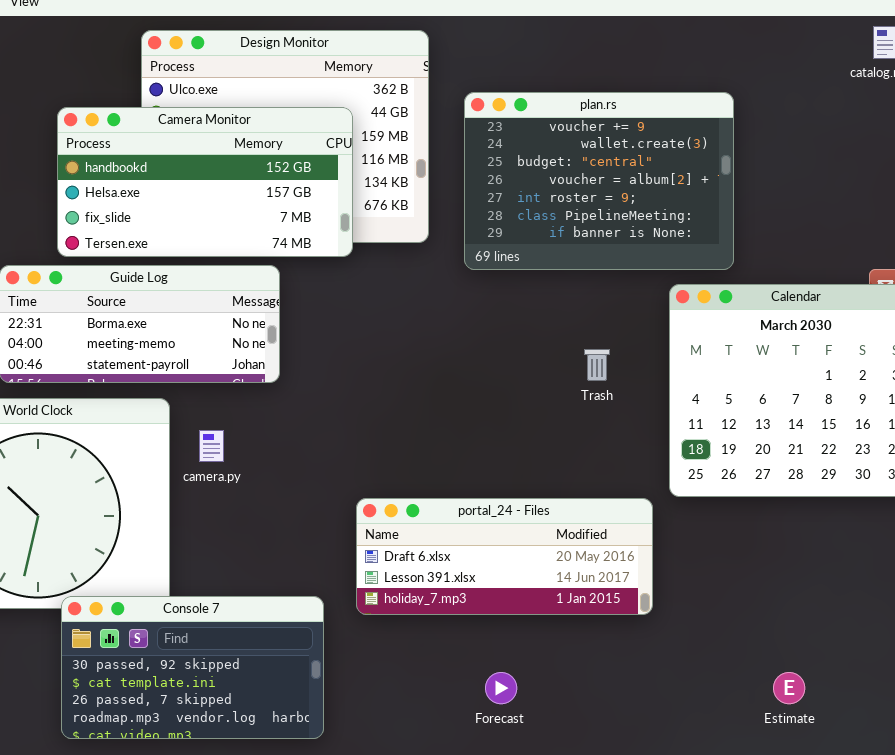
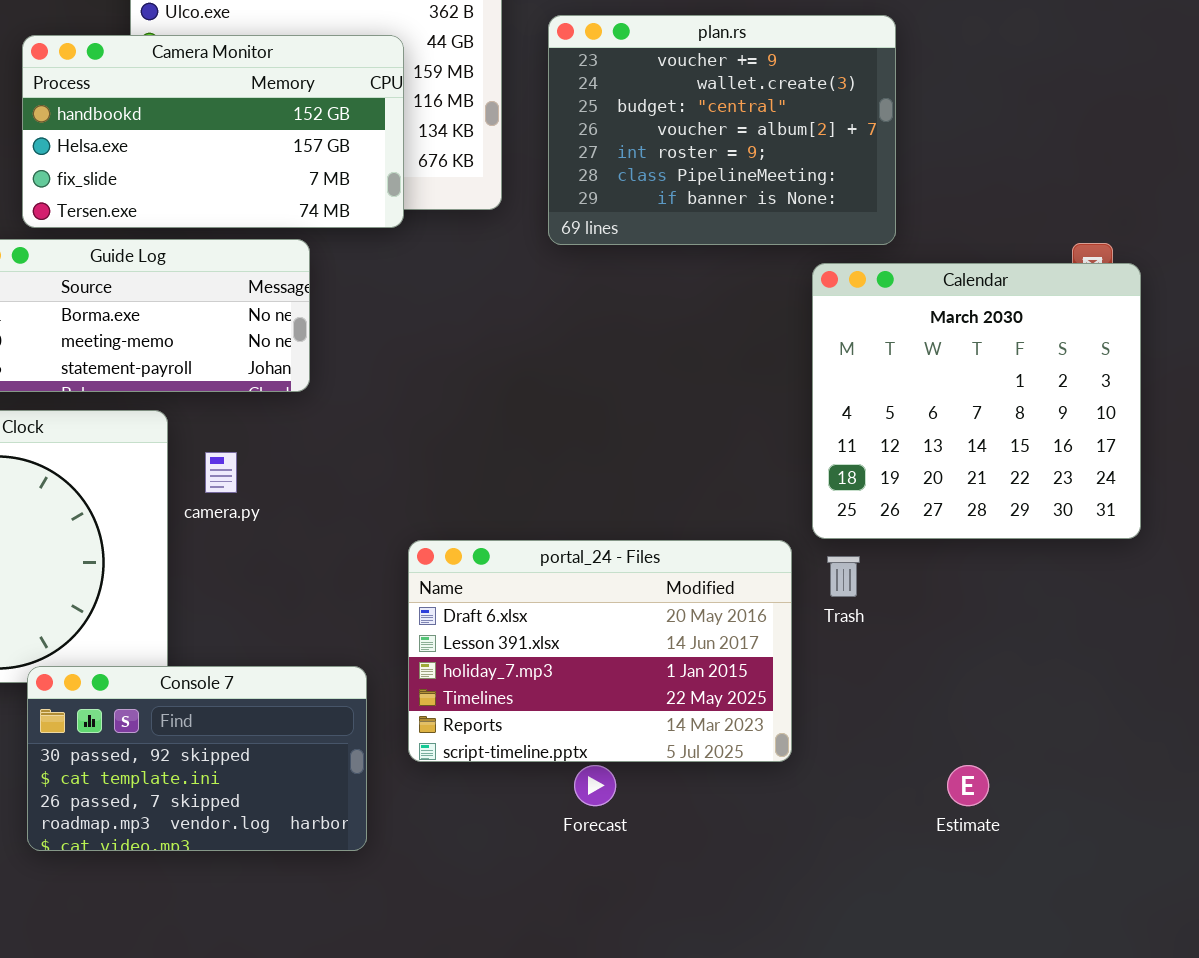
Trash: [584,349,610,381] -> [827,556,860,597], moved
portal_24 - Files: [356,498,653,615] -> [408,540,792,762], resized

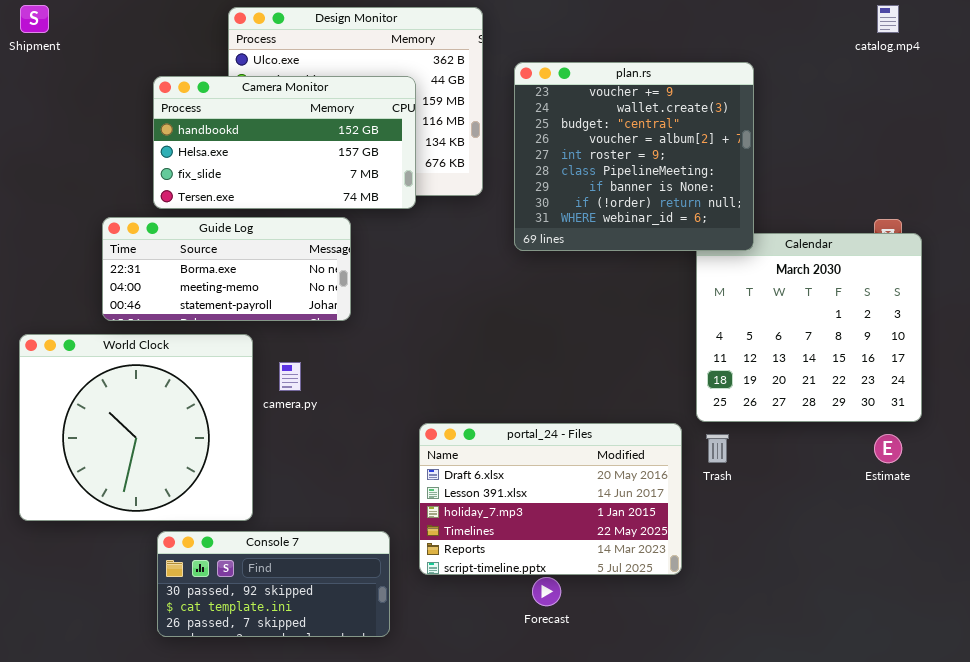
plan.rs: [548,15,896,245] -> [514,62,754,251], resized
Console 7: [27,666,367,851] -> [157,531,390,637], resized
Estimate: [947,765,989,806] -> [874,434,902,463], moved

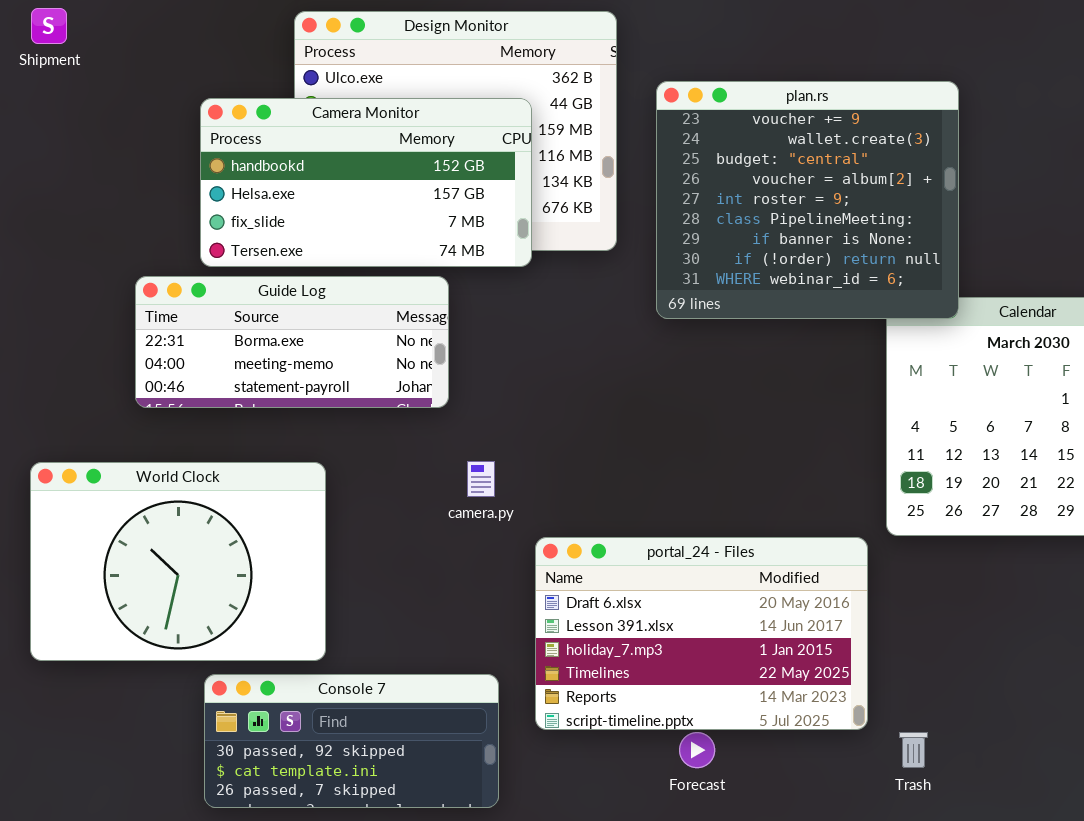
World Clock: [19,334,253,521] -> [30,462,326,661], resized
camera.py: [279,362,301,391] -> [467,461,495,497], moved
Trash: [706,434,729,463] -> [899,732,928,768], moved

